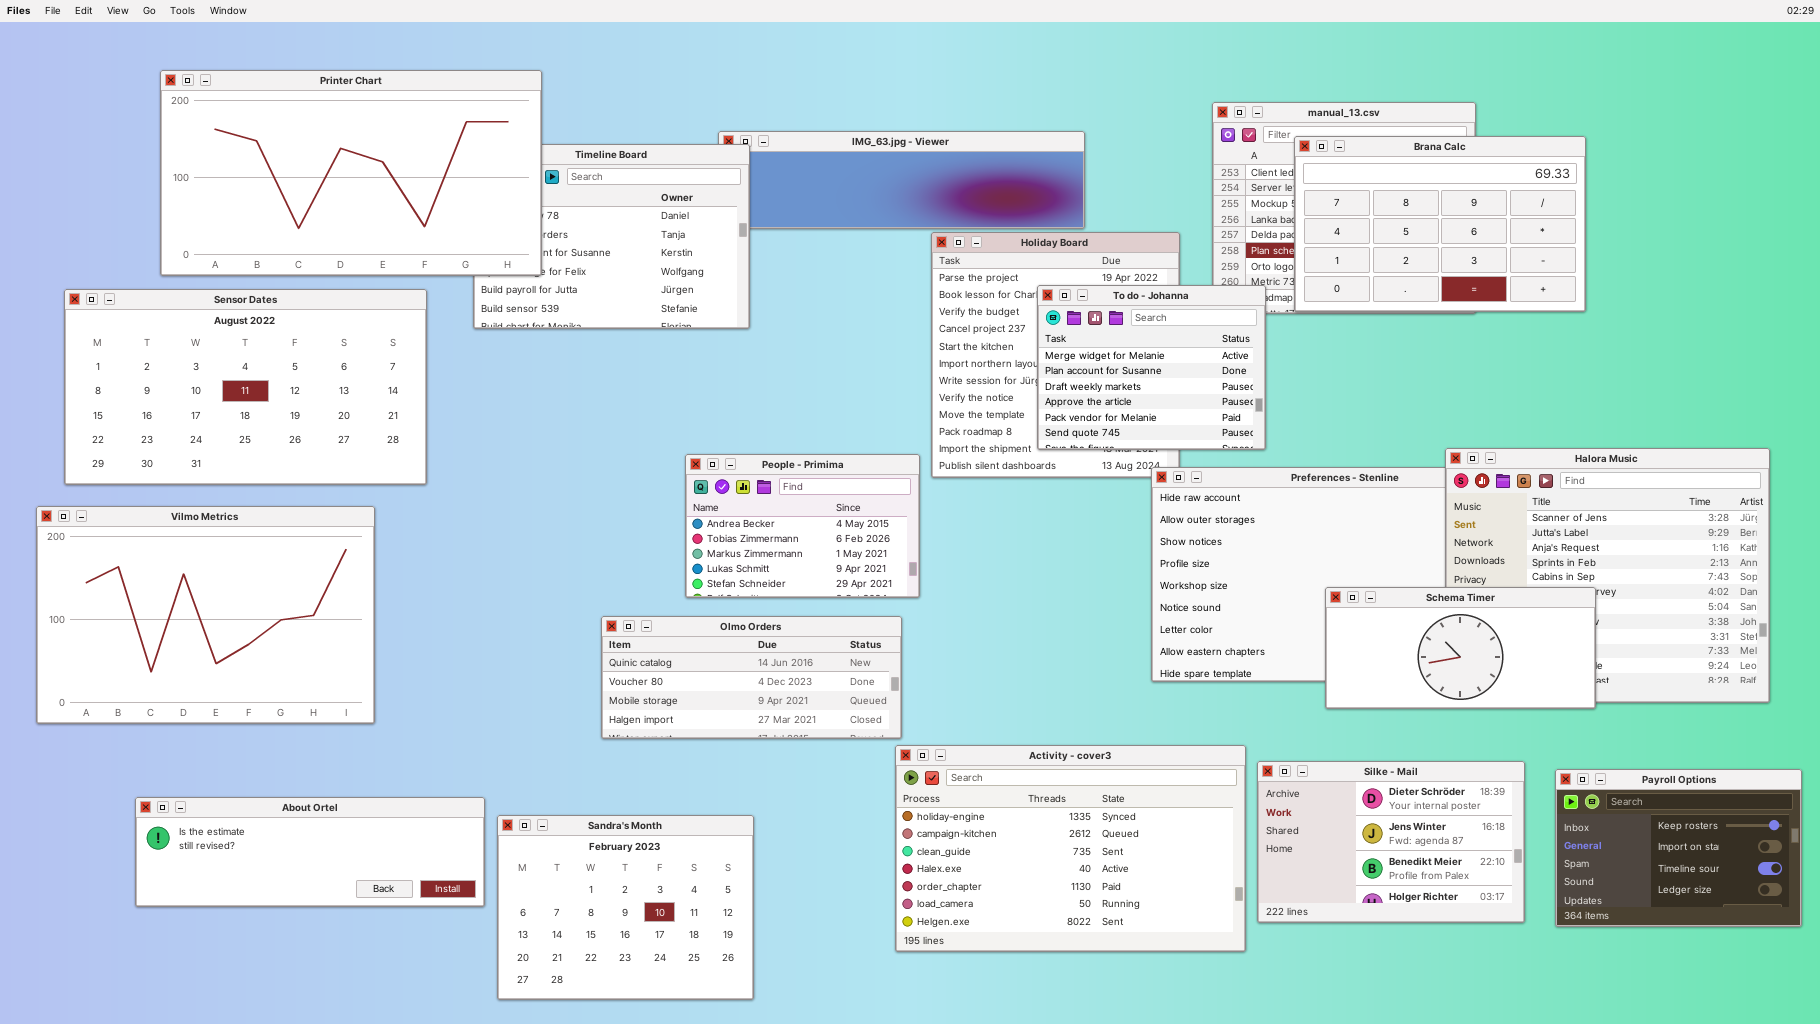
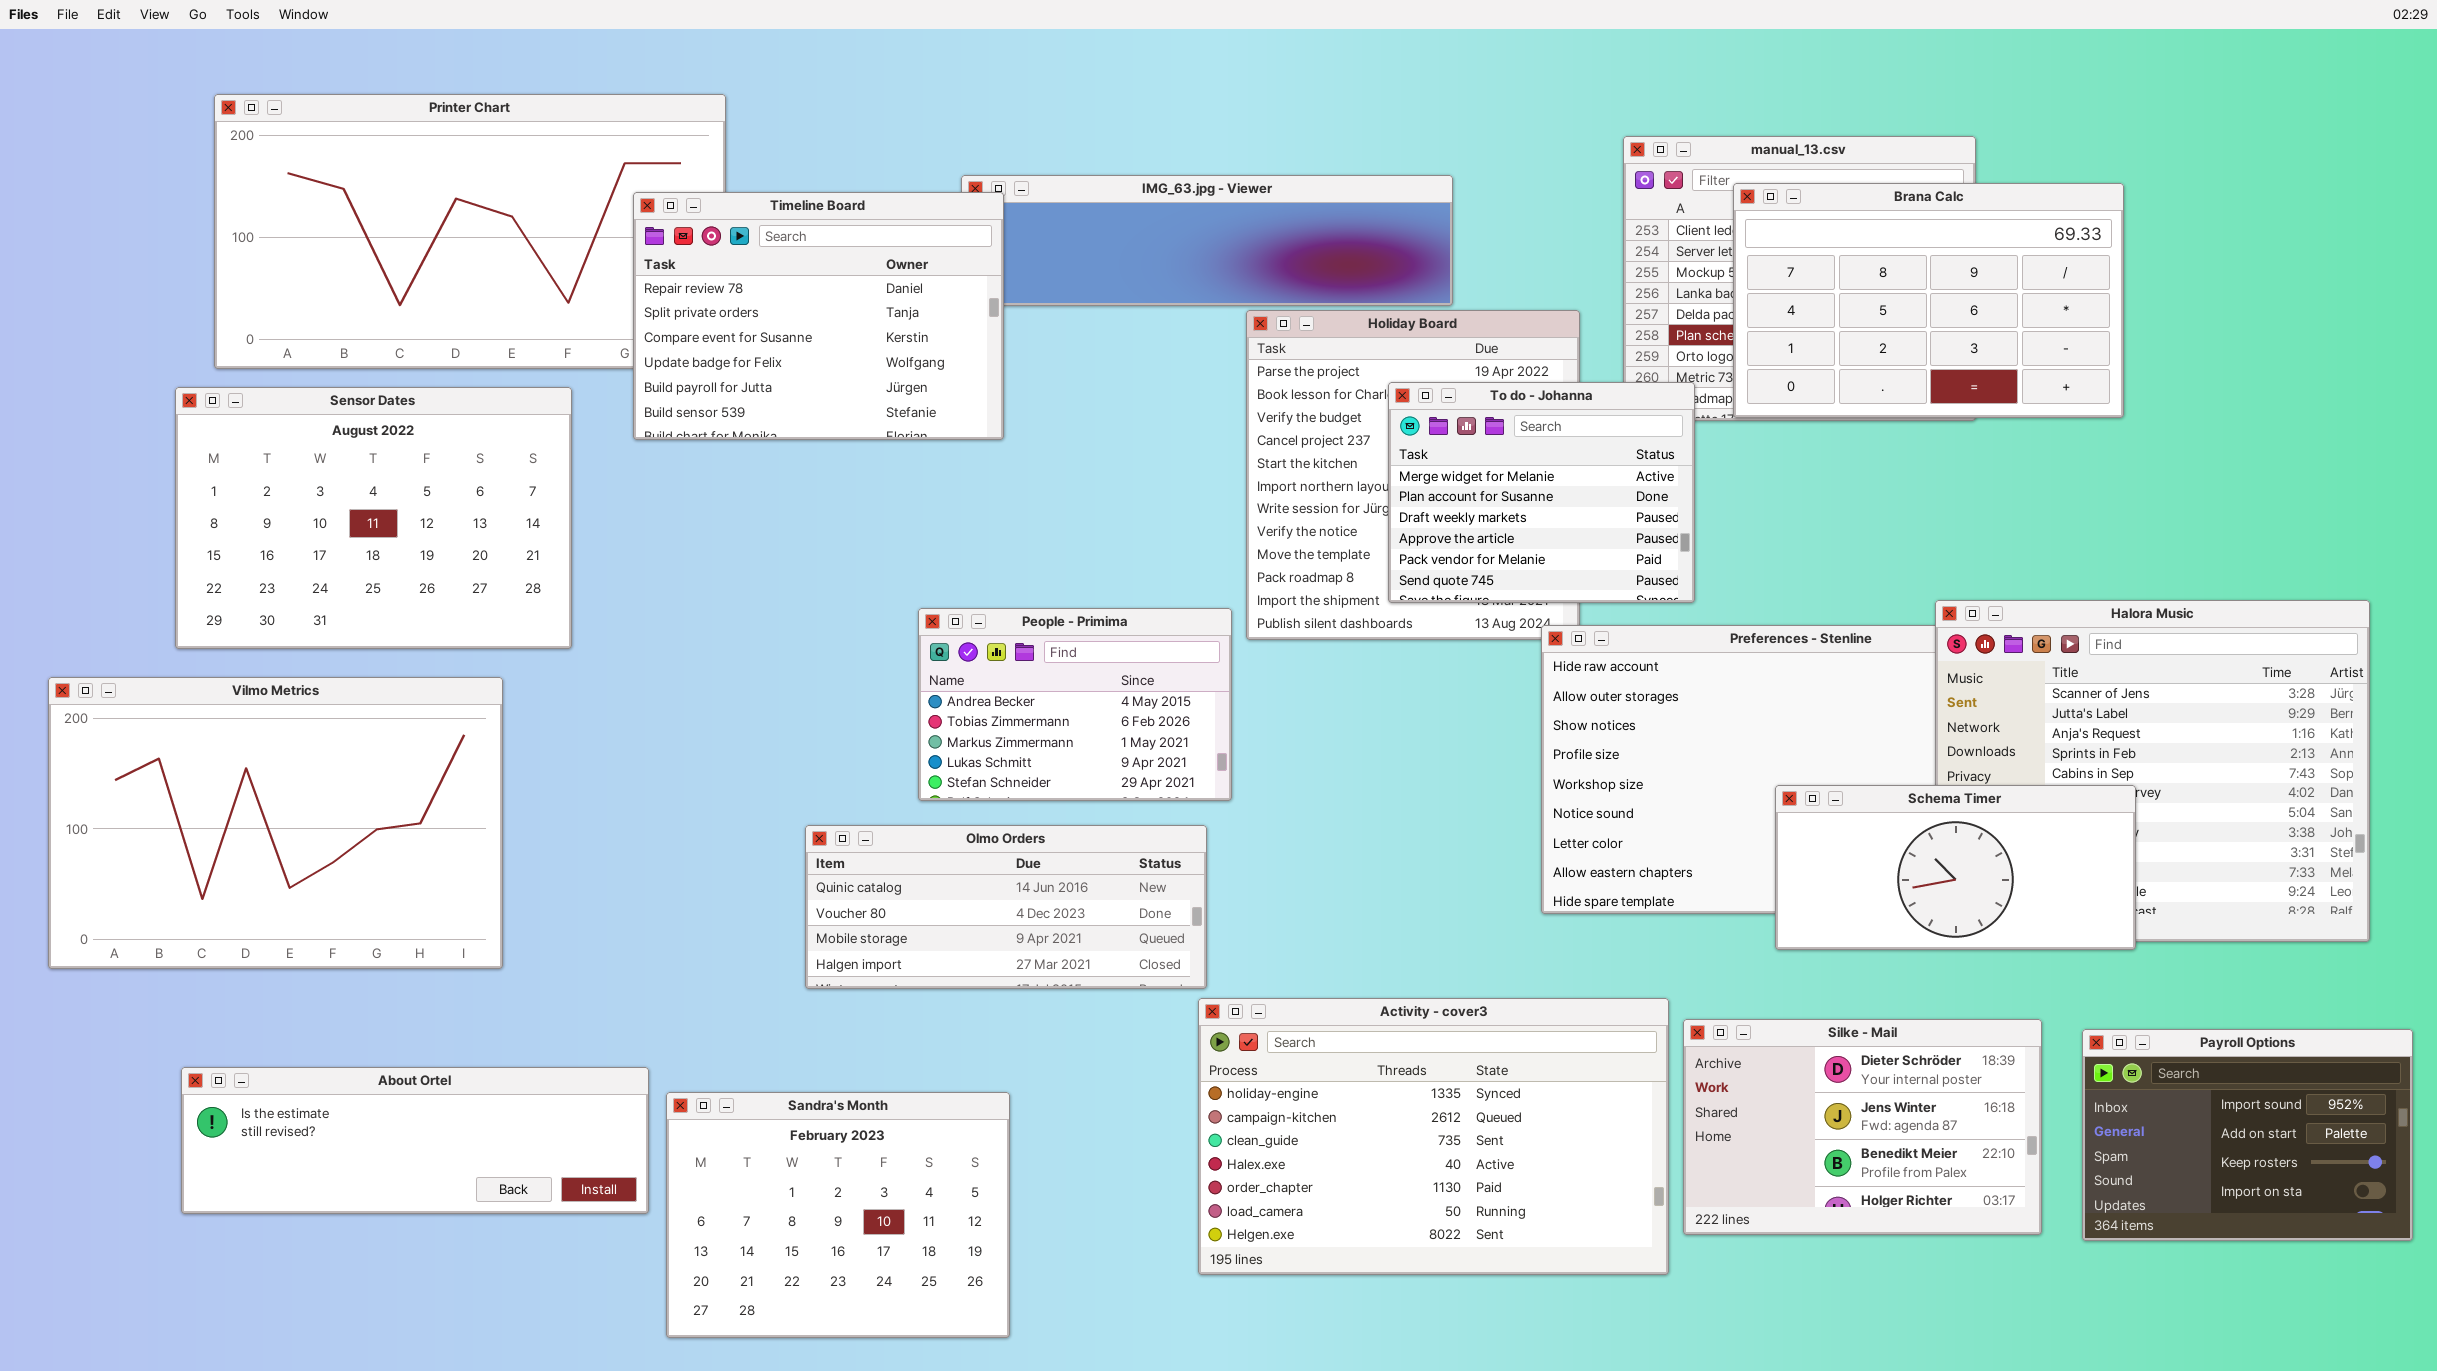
Timeline Board: [473,144,750,329] -> [633,192,1004,440], raised
Sensor Dates: [64,289,427,485] -> [175,387,572,649], resized
Payroll Options: [1555,769,1802,927] -> [2082,1029,2413,1241], scrolled up 2 rows

